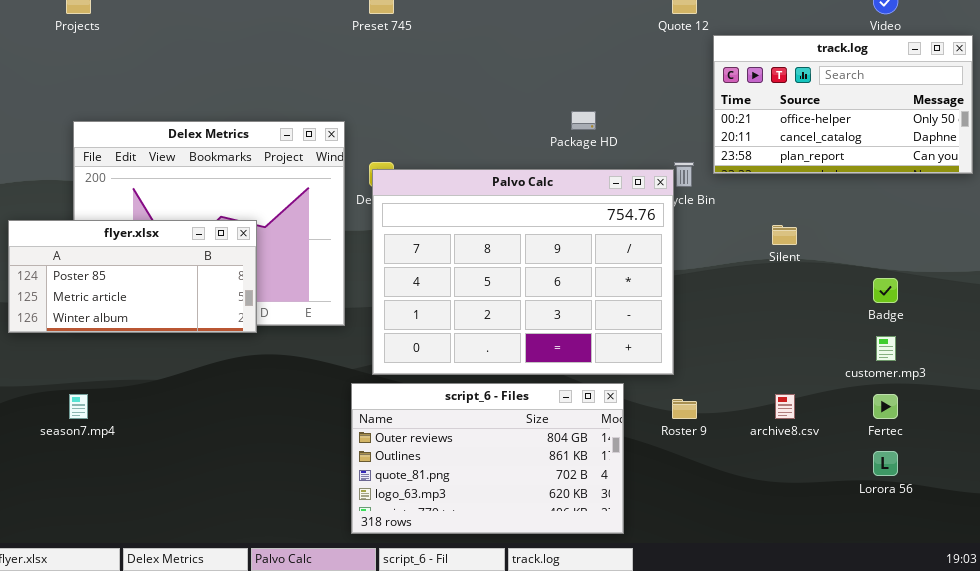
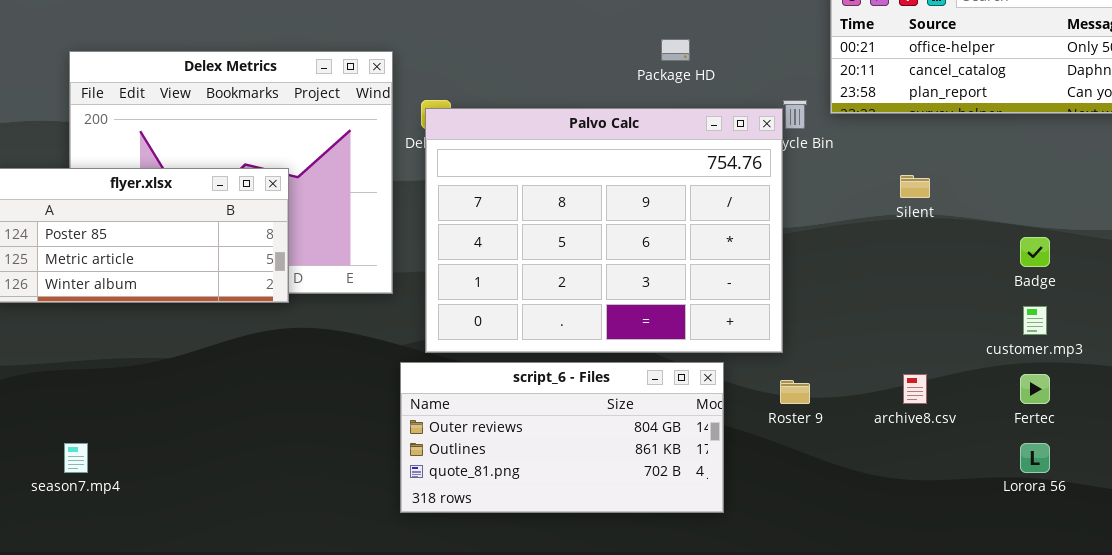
script_6 - Files: [351,383,624,534] -> [400,362,724,513], resized
season7.mp4: [69,394,88,419] -> [64,443,88,473], moved

